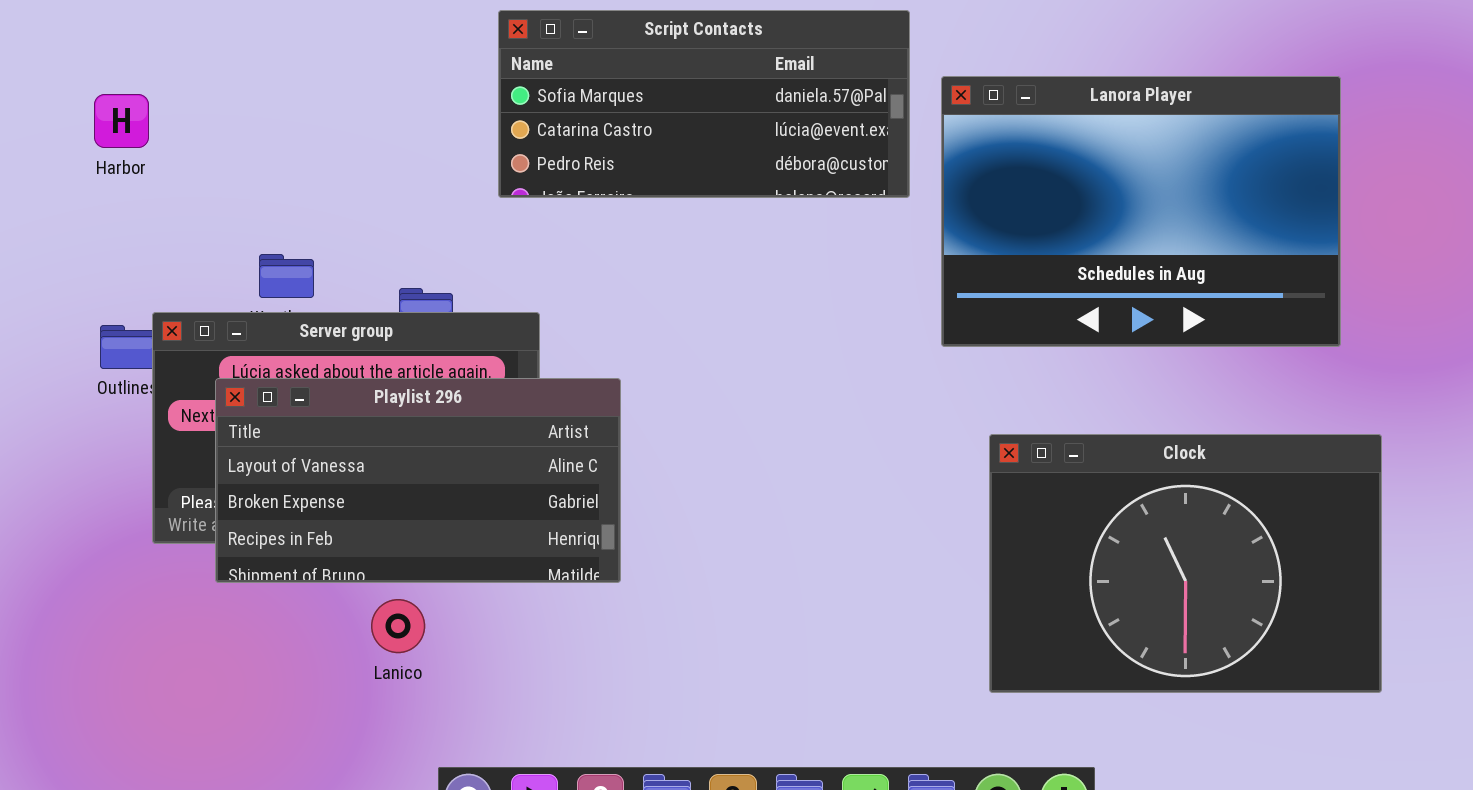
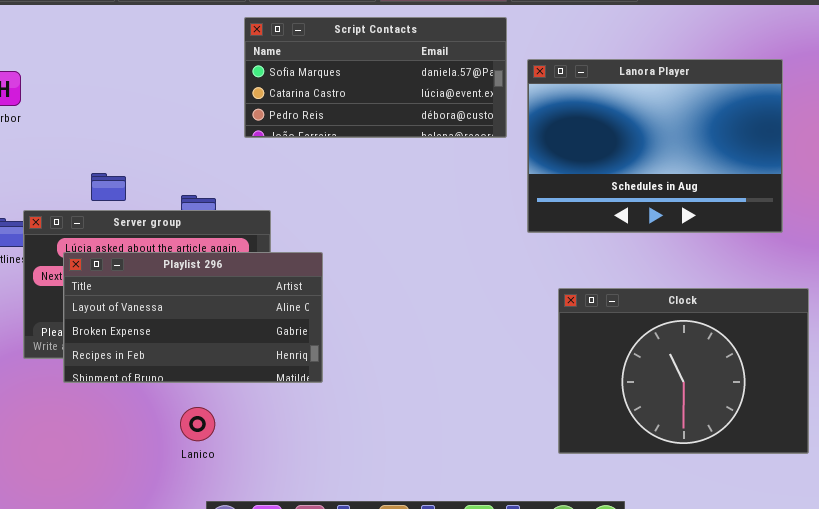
Lanico: [371,599,425,653] -> [180,407,215,441], moved

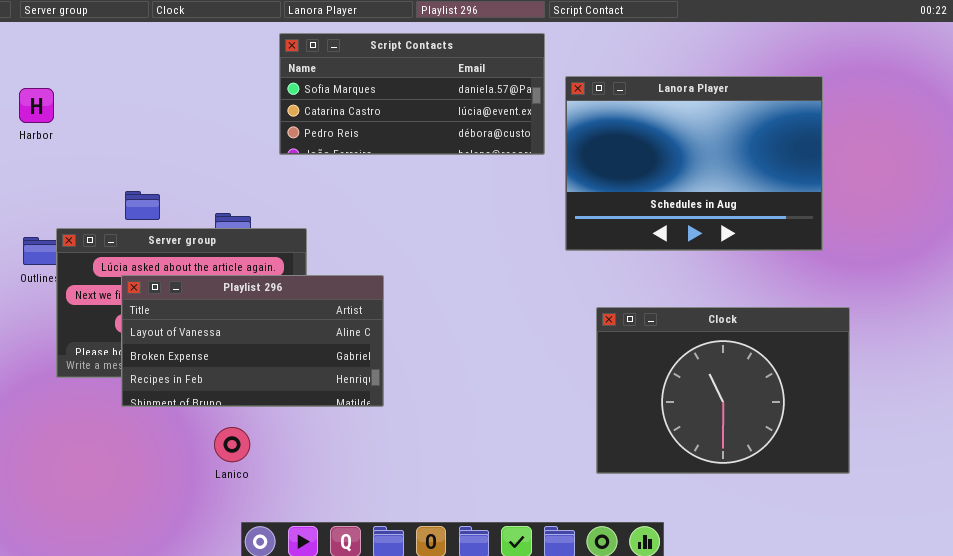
Playlist 296: [63,252,323,383] -> [121,275,384,407], moved

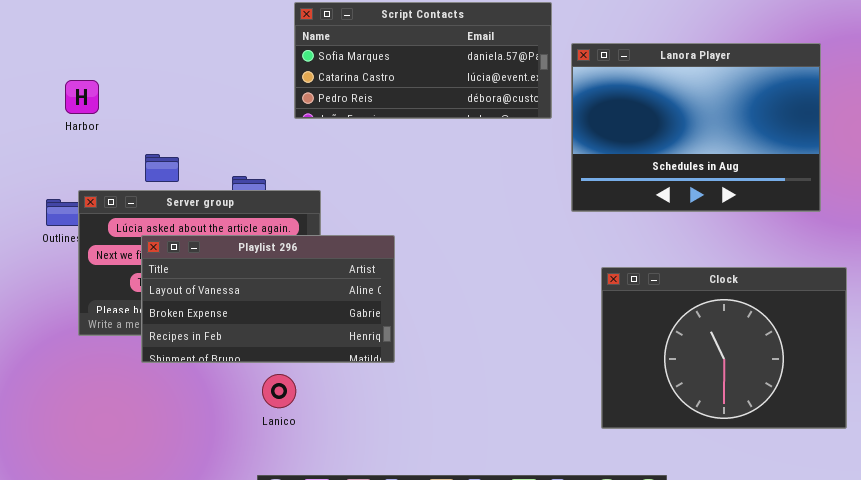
Harbor: [19,88,54,123] -> [65,80,99,114], moved
Lanico: [214,427,250,462] -> [262,374,296,408], moved

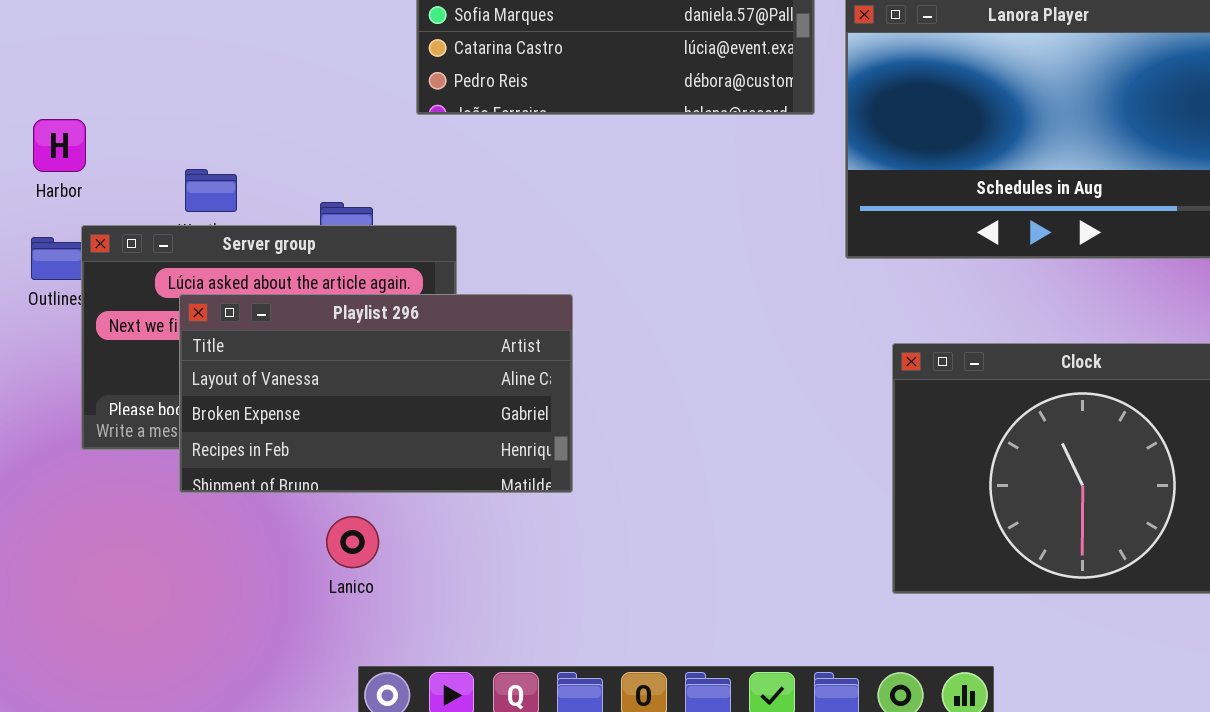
Harbor: [65,80,99,114] -> [33,119,86,172], moved
Lanico: [262,374,296,408] -> [326,516,379,568], moved

